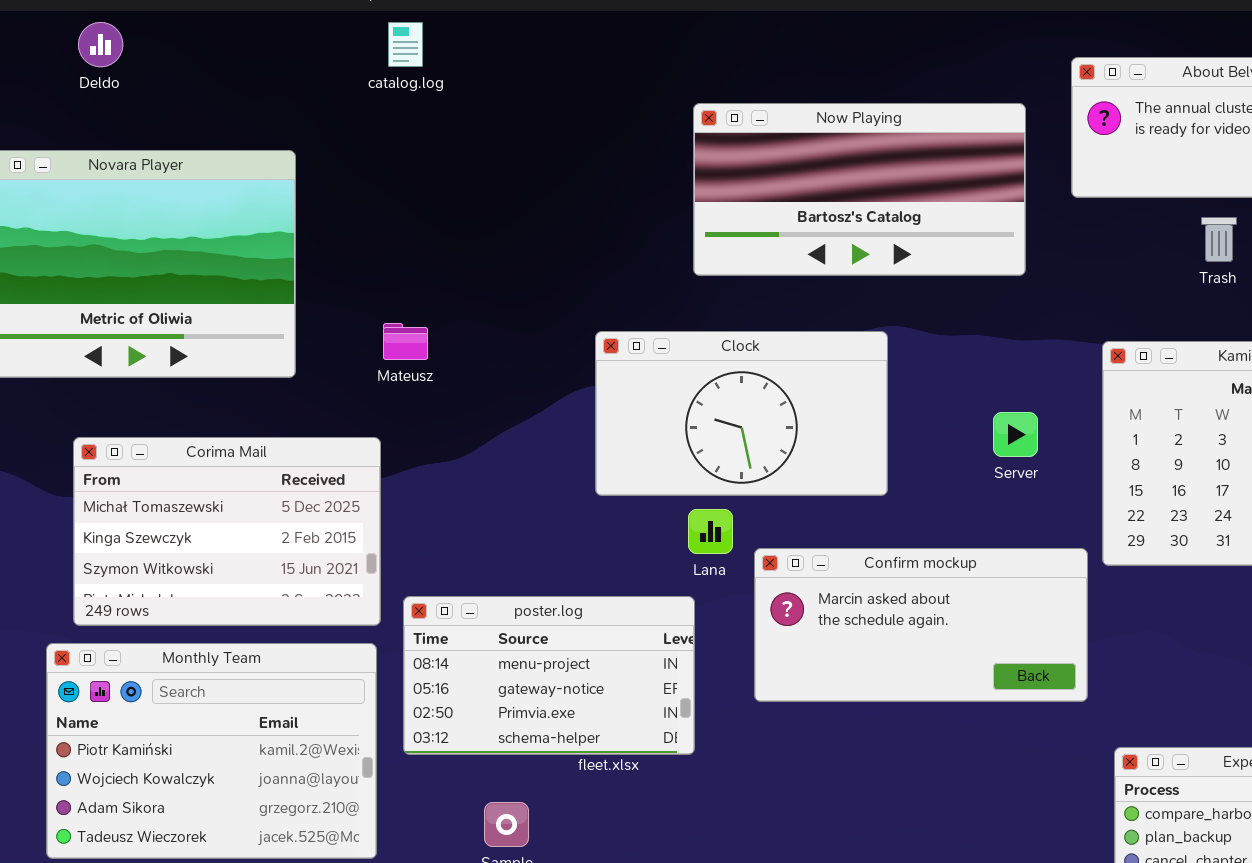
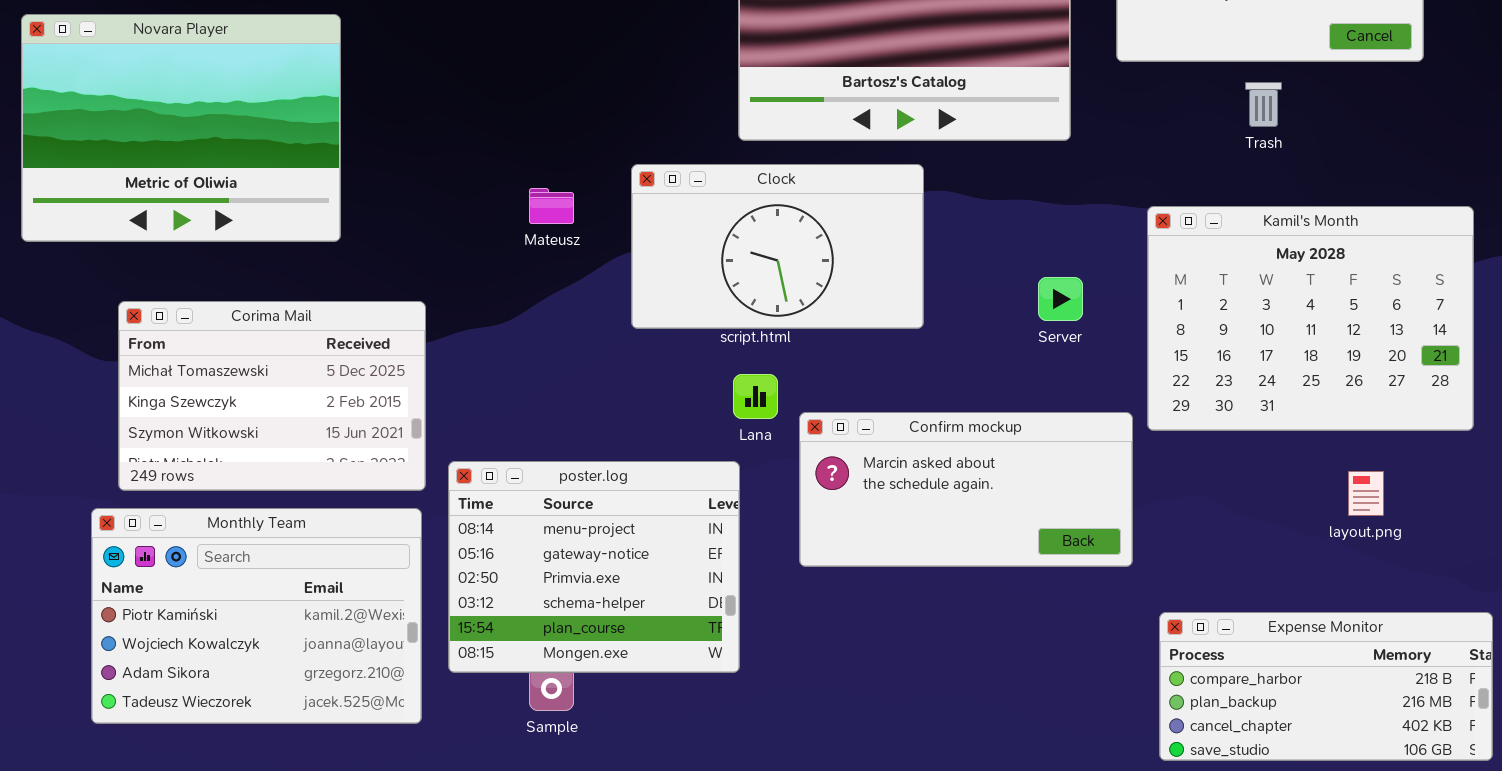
Mateusz: [383,323,428,360] -> [529,188,574,224], moved
Clock: [595,331,888,496] -> [631,164,924,329], moved
poster.log: [403,596,695,755] -> [448,461,740,673], resized

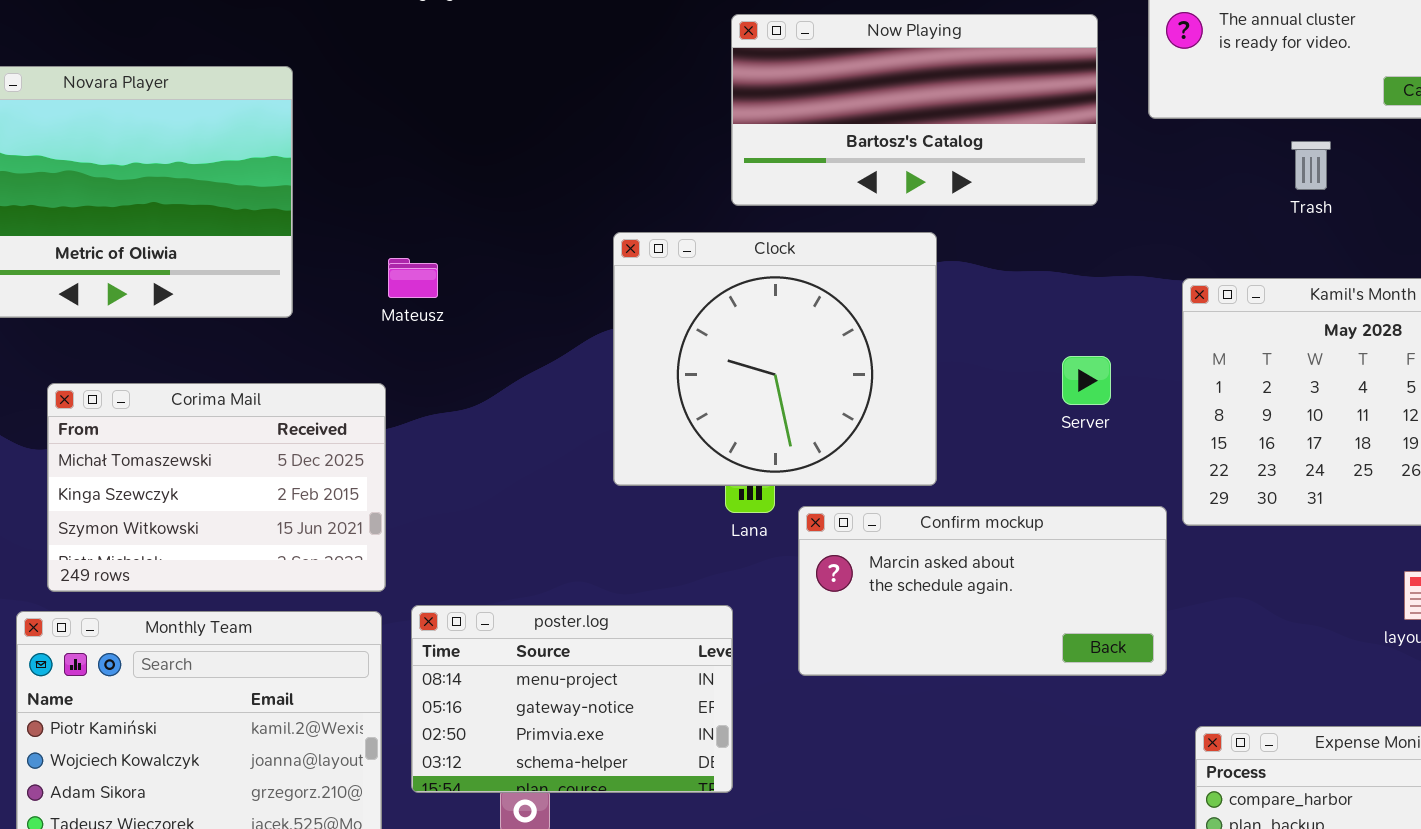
Clock: [631,164,924,329] -> [613,232,937,486], resized
Mateusz: [529,188,574,224] -> [388,258,438,298], moved
poster.log: [448,461,740,673] -> [411,605,733,793], resized

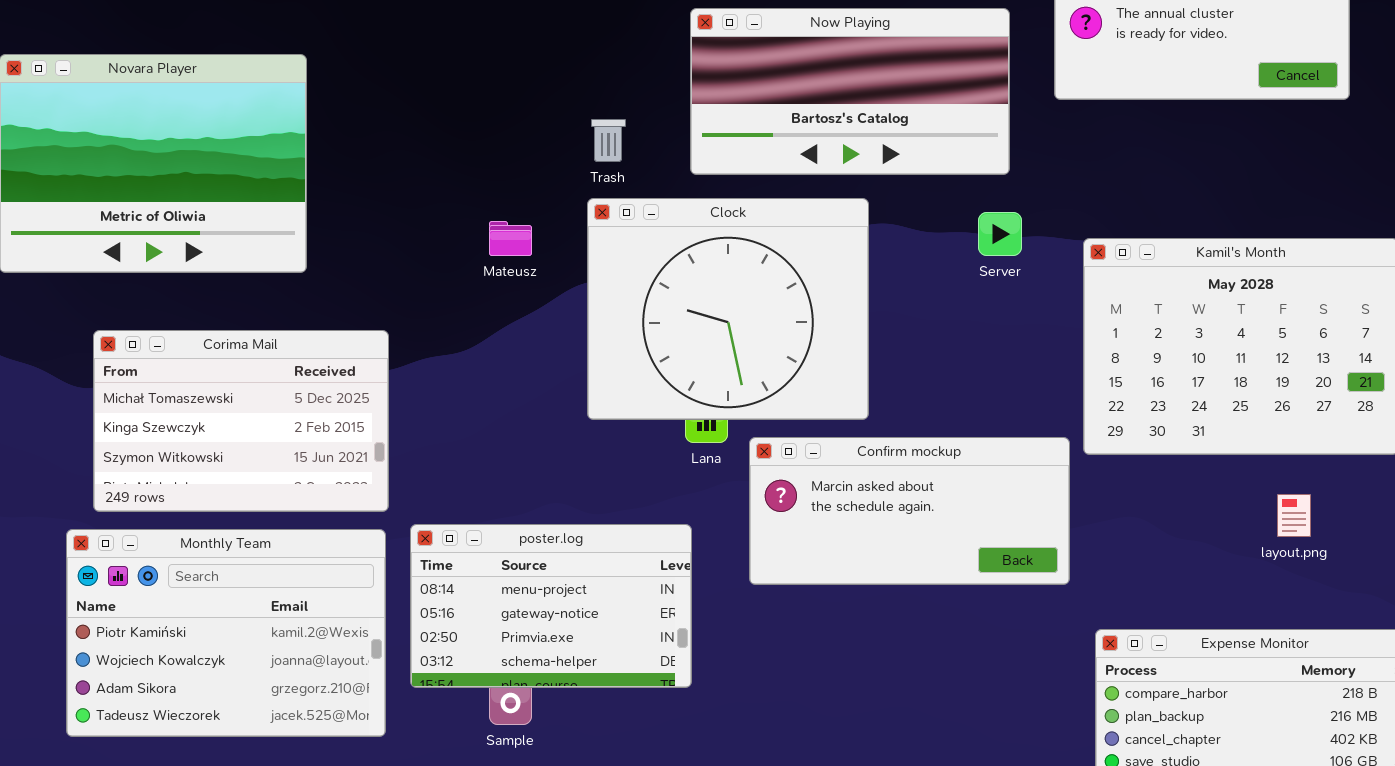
Trash: [1291,141,1331,190] -> [591,119,626,162], moved
Mateusz: [388,258,438,298] -> [489,221,532,256], moved
Server: [1062,356,1111,405] -> [978,212,1022,256], moved

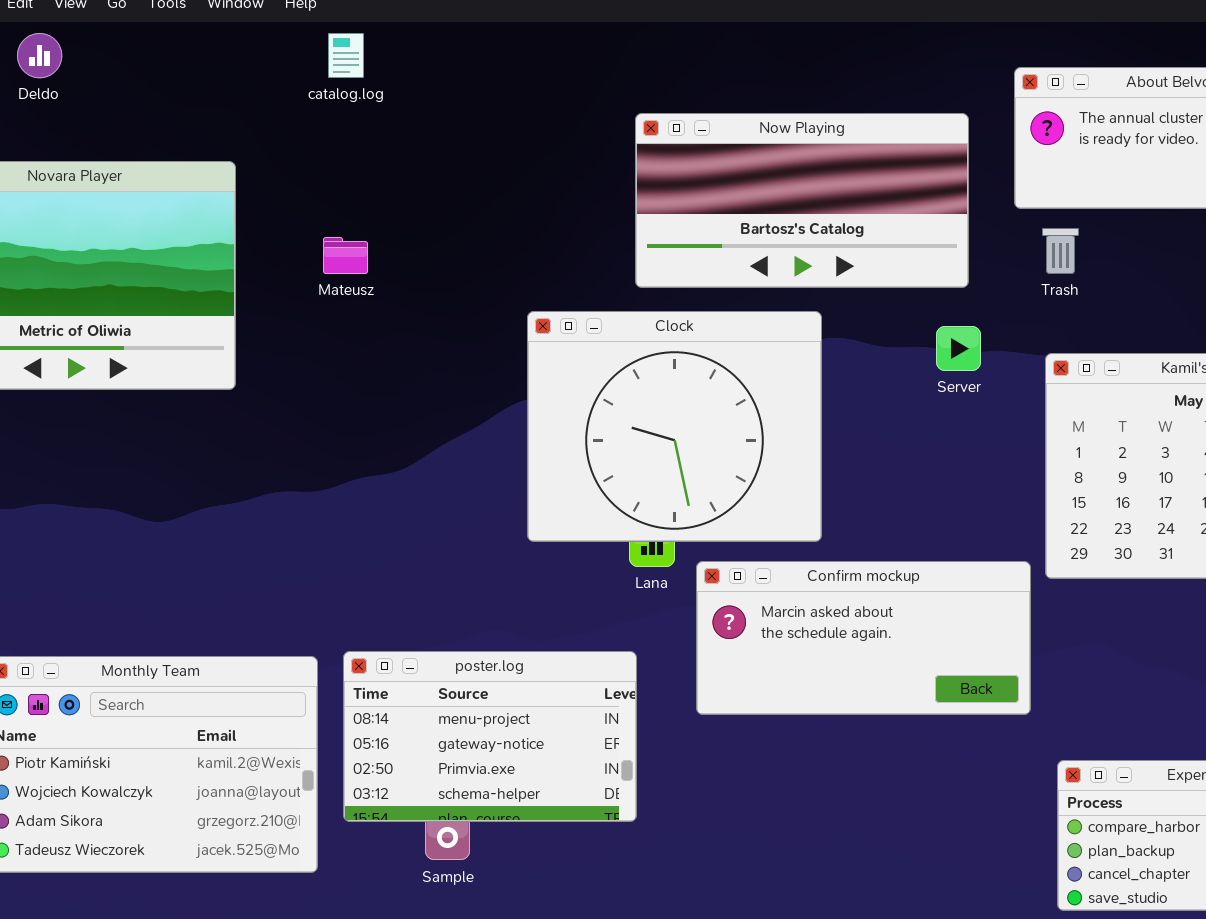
Trash: [591,119,626,162] -> [1042,228,1079,274], moved
Mateusz: [489,221,532,256] -> [323,237,368,274], moved
Corima Mail: [93,330,389,512] -> none, closed

